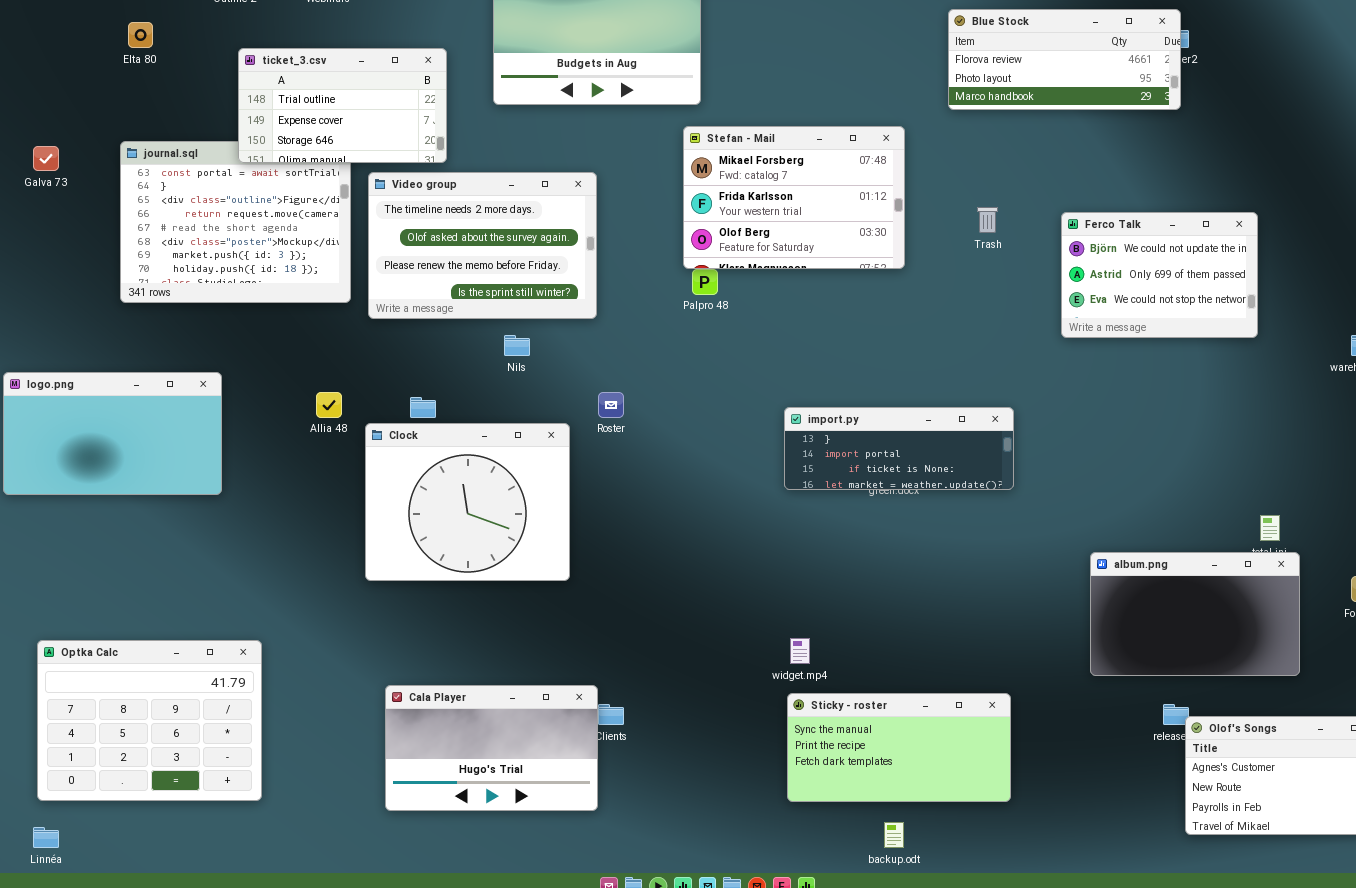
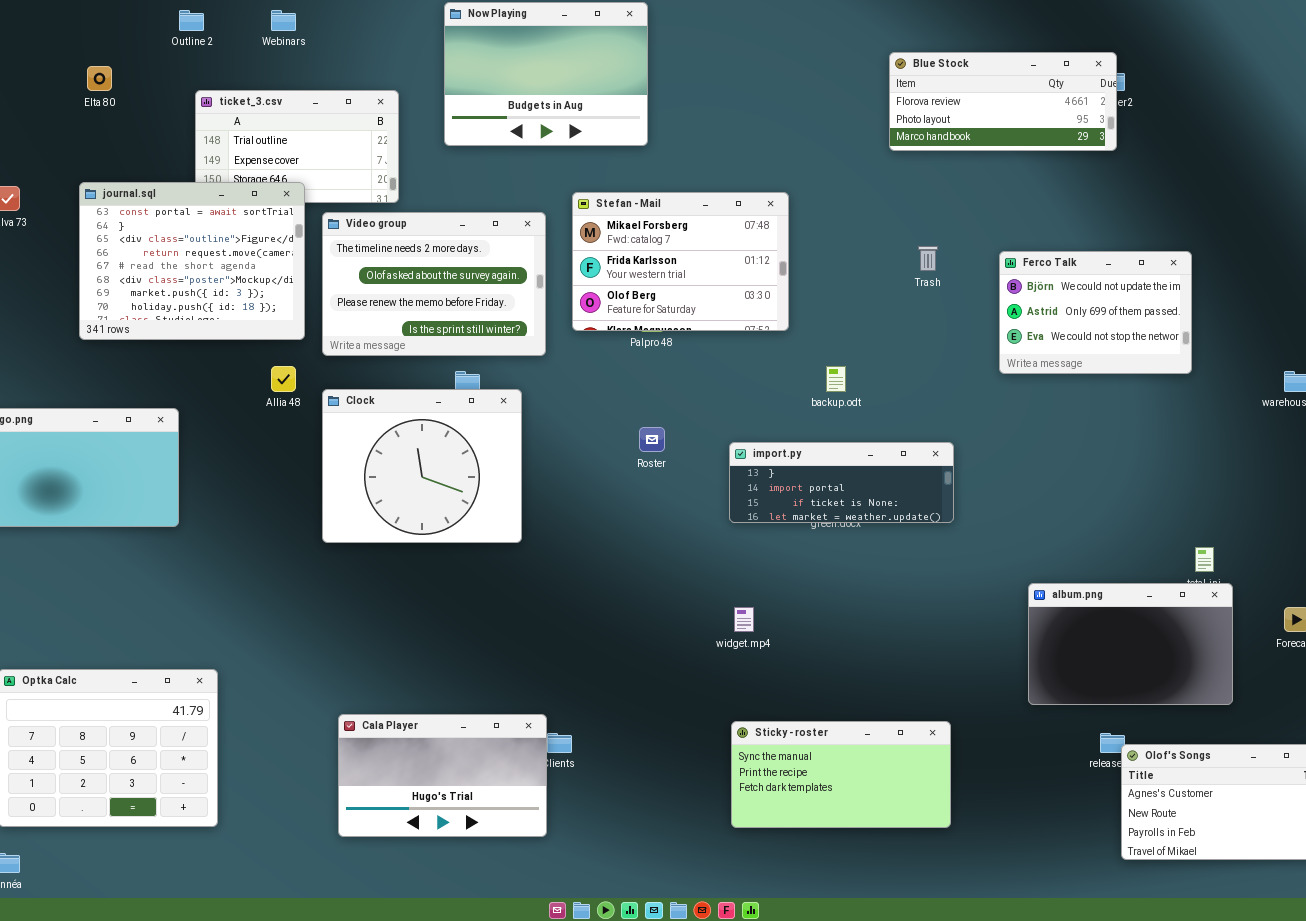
Stefan - Mail: [683,126,905,269] -> [572,192,789,331], moved
journal.sql: [120,141,351,303] -> [79,182,305,340], raised
Allia 48: [316,392,342,418] -> [271,366,296,392], moved
Roster: [598,392,624,418] -> [639,427,665,452], moved
Clock: [365,423,570,581] -> [322,389,522,543], moved
widget.mp4: [790,638,810,664] -> [734,607,754,632], moved
backup.odt: [884,822,904,848] -> [826,366,846,392], moved

